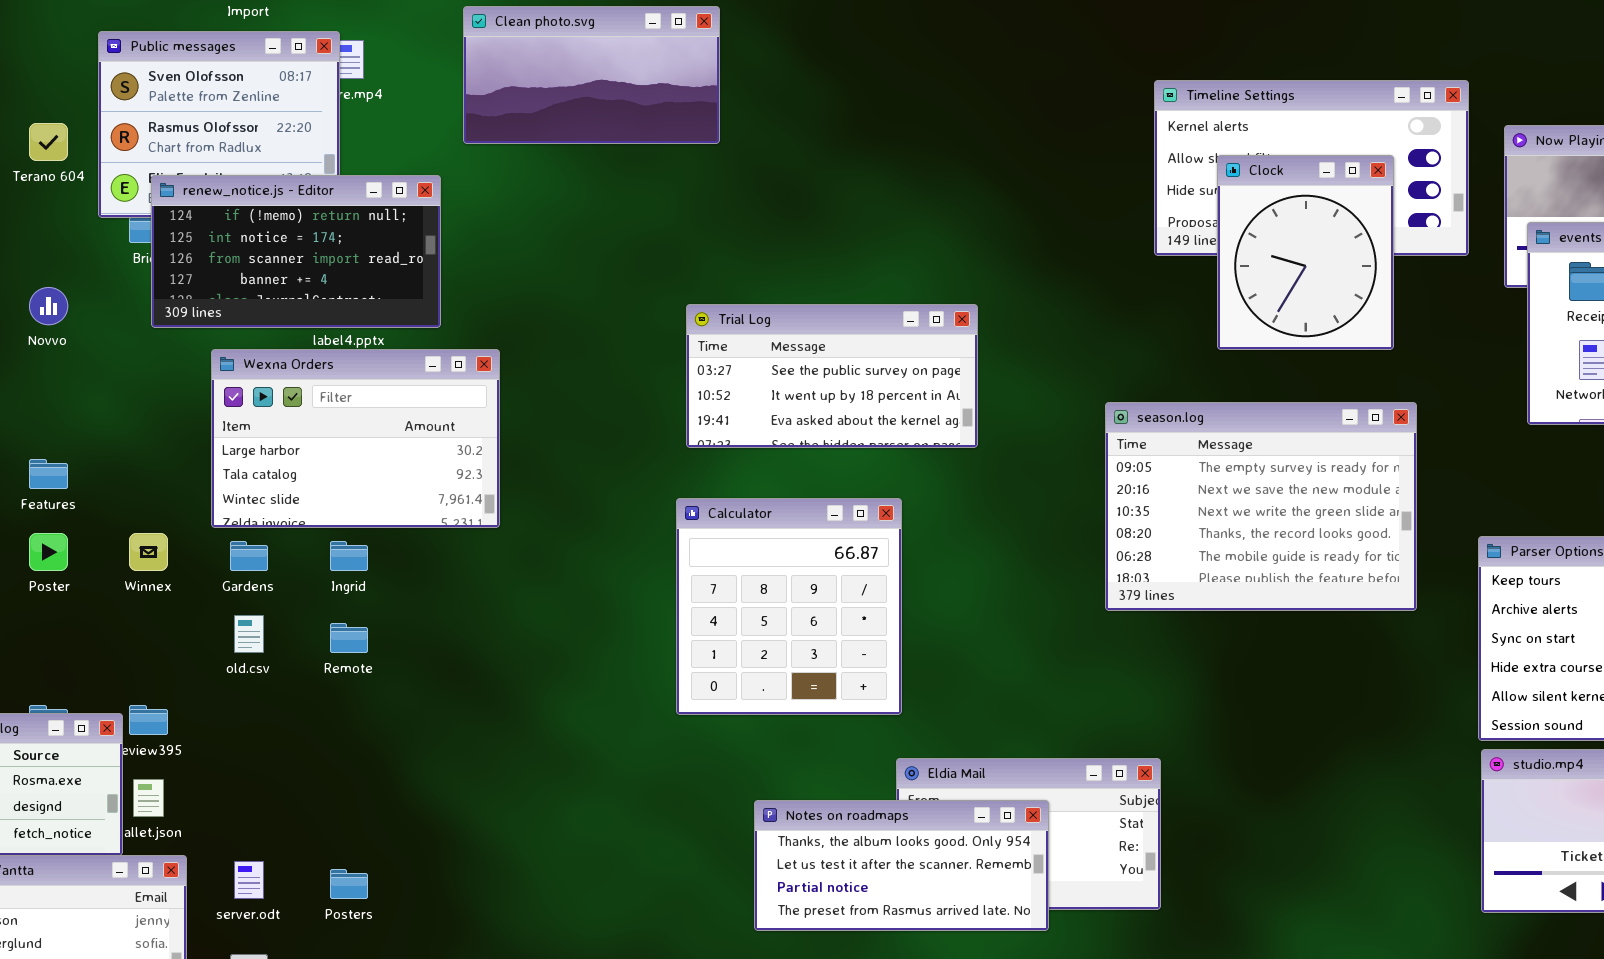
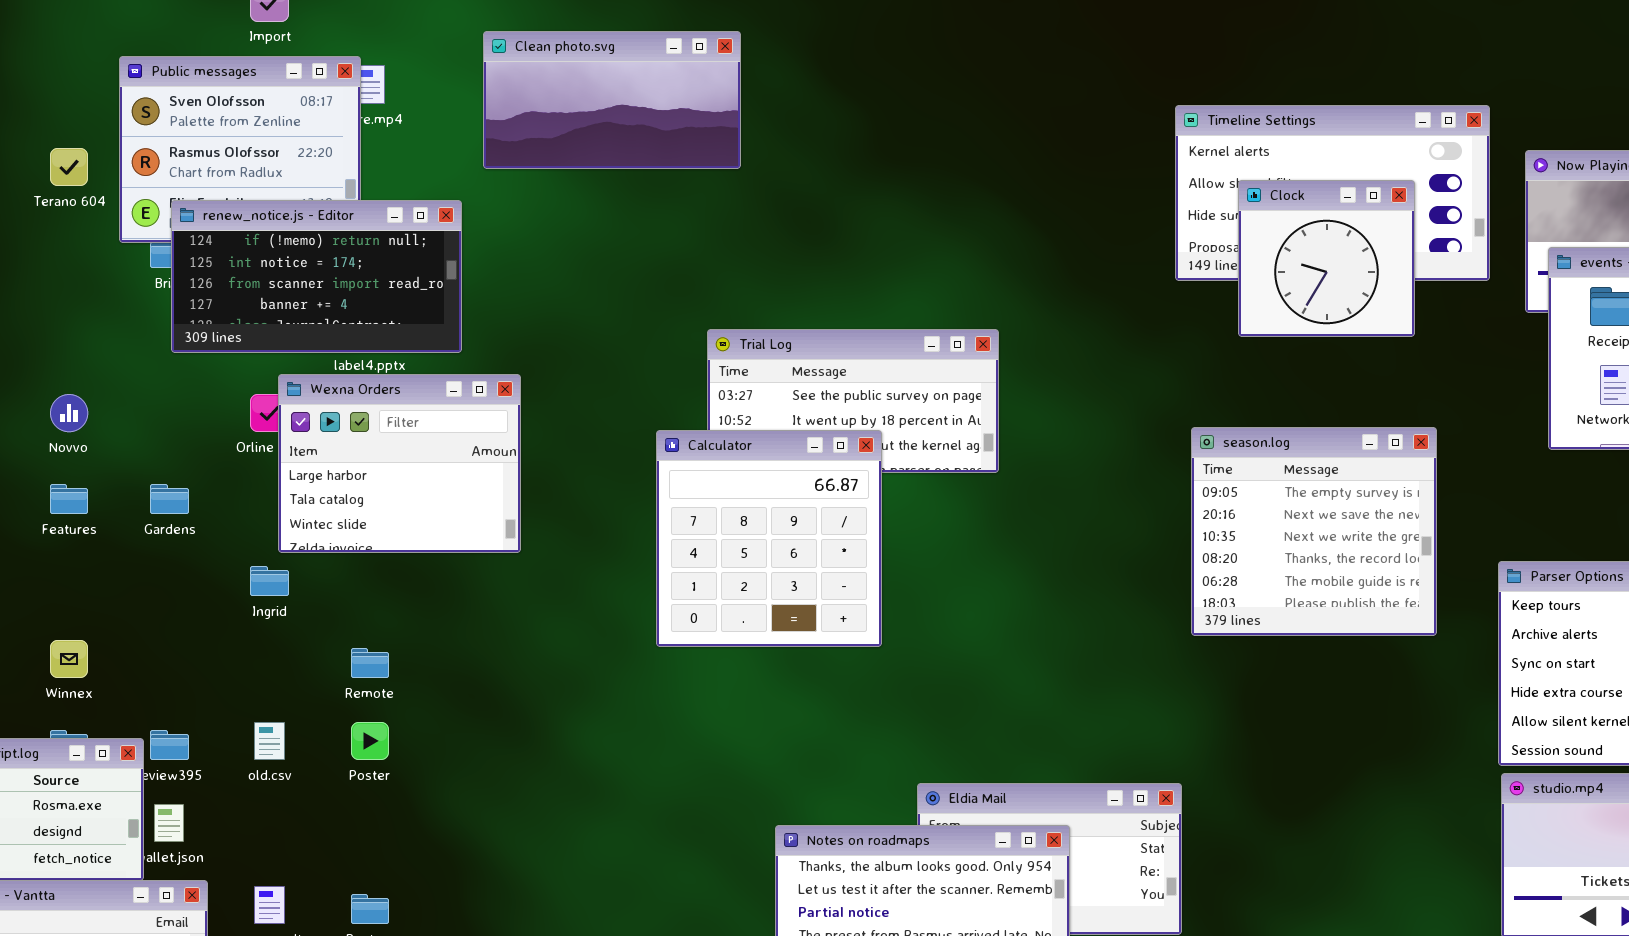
Clock: [1217,155,1394,350] -> [1238,180,1415,337], resized
Novvo: [29,287,68,325] -> [50,394,88,432], moved
Wexna Orders: [211,349,500,528] -> [278,374,521,553], resized
season.log: [1105,402,1417,611] -> [1191,427,1437,636], resized
Calculator: [676,498,902,715] -> [656,430,882,647], moved
Poster: [29,533,68,571] -> [351,722,389,760], moved
Winnex: [129,533,168,571] -> [50,640,88,678], moved
Gardens: [230,541,268,571] -> [150,484,189,514], moved
Ingrid: [330,541,368,571] -> [250,566,289,596], moved
old.csv: [234,615,264,653] -> [254,722,285,760], moved

